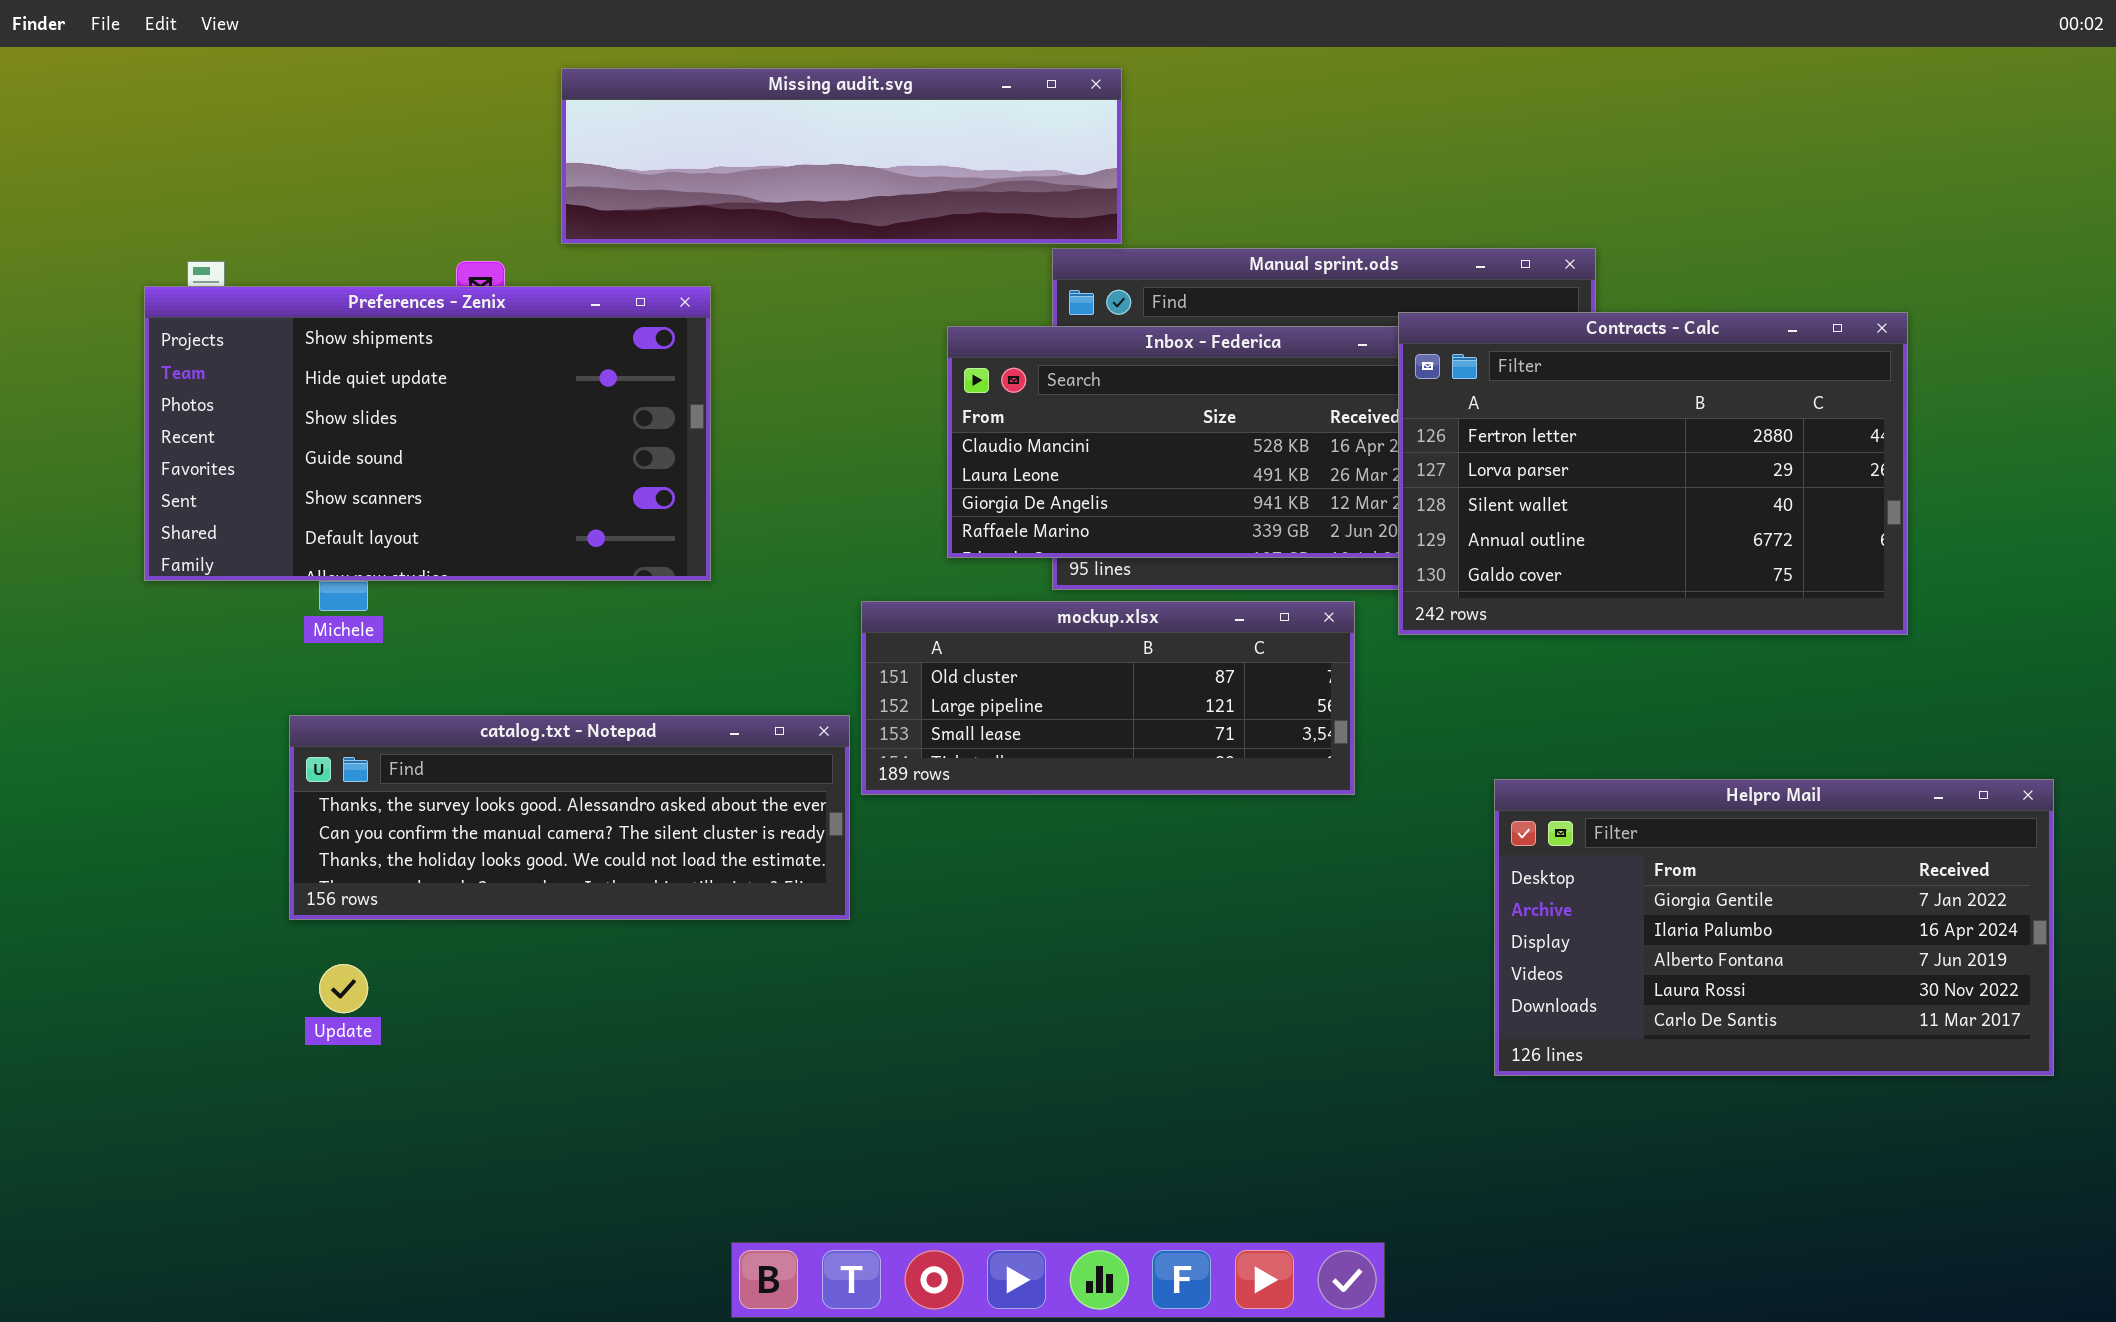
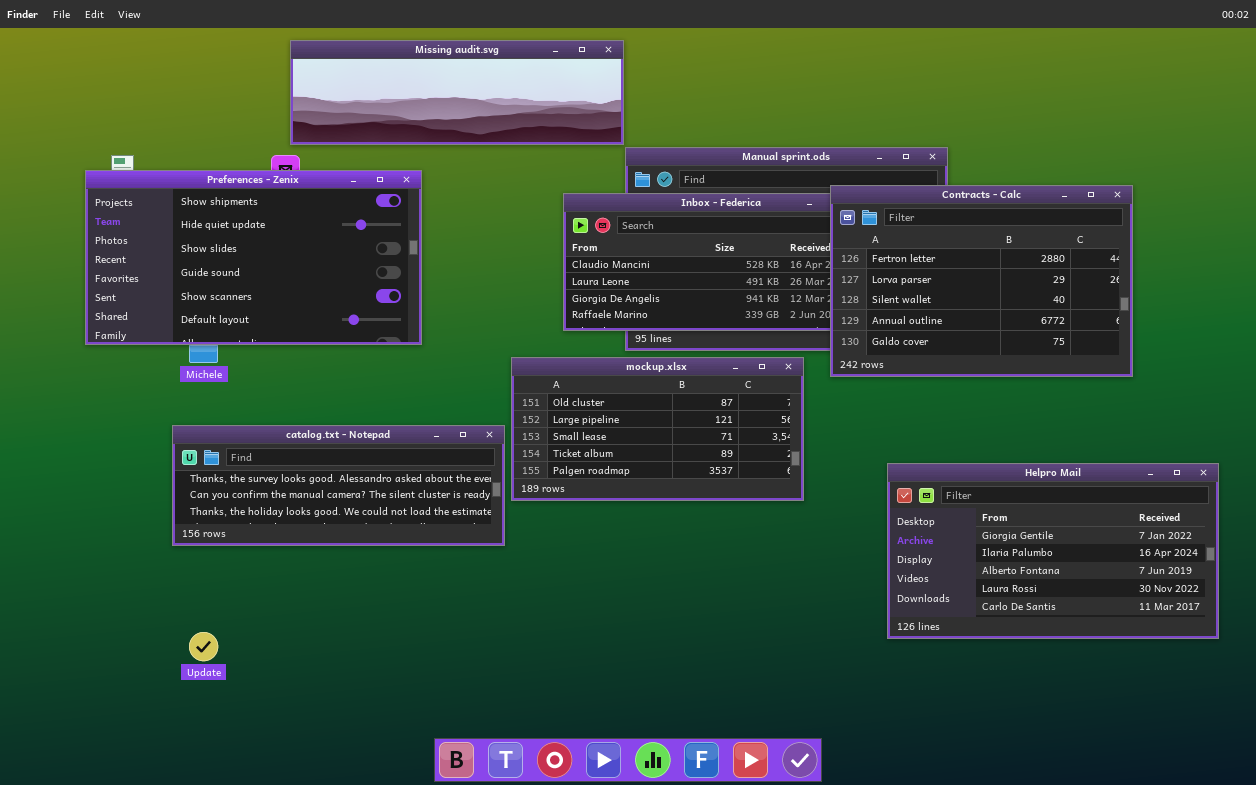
Missing audit.svg: [561,68,1122,244] -> [290,40,624,145], moved
mockup.xlsx: [861,601,1355,795] -> [511,357,804,501], resized
Update: [319,964,368,1013] -> [189,632,218,661], moved

